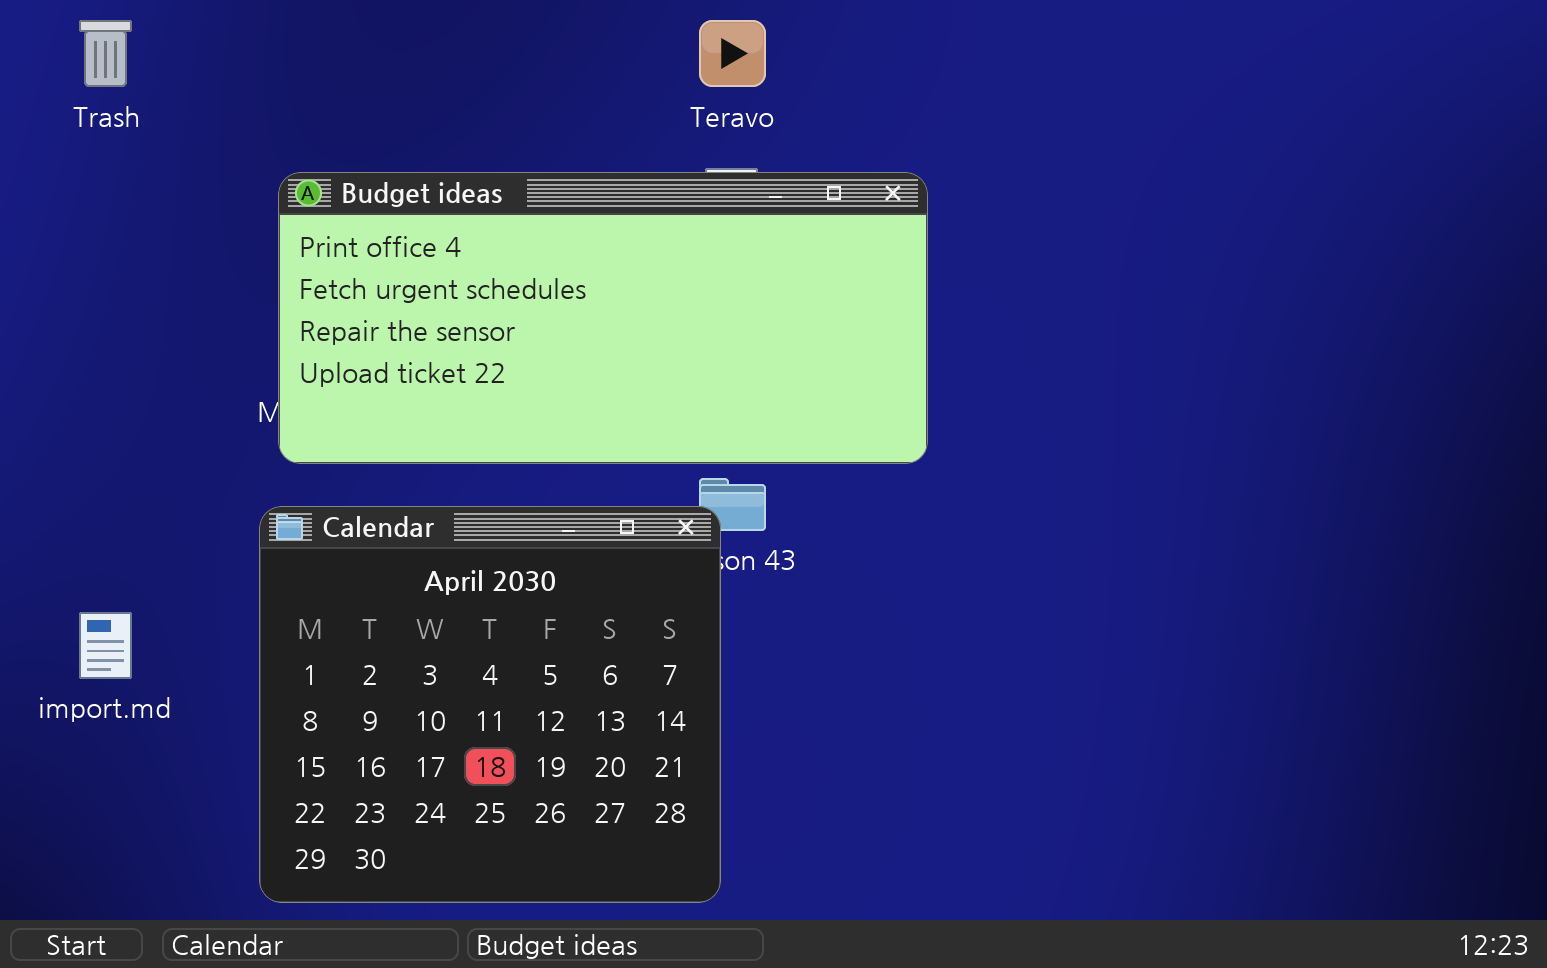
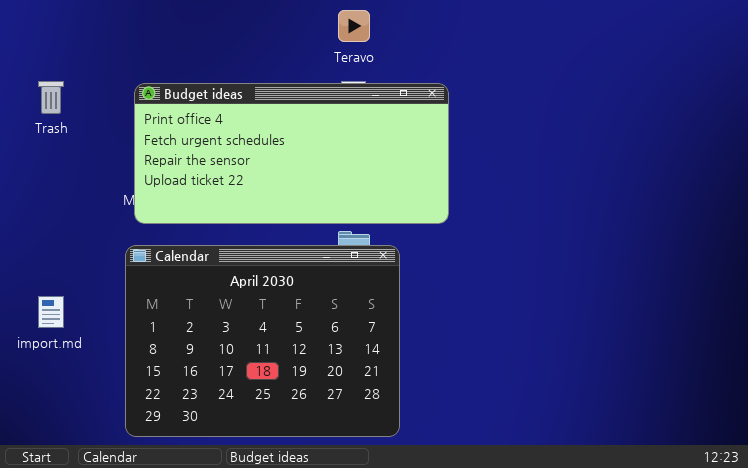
Trash: [79,20,132,87] -> [38,81,64,114], moved
Calendar: [259,506,721,903] -> [125,245,400,437], resized

